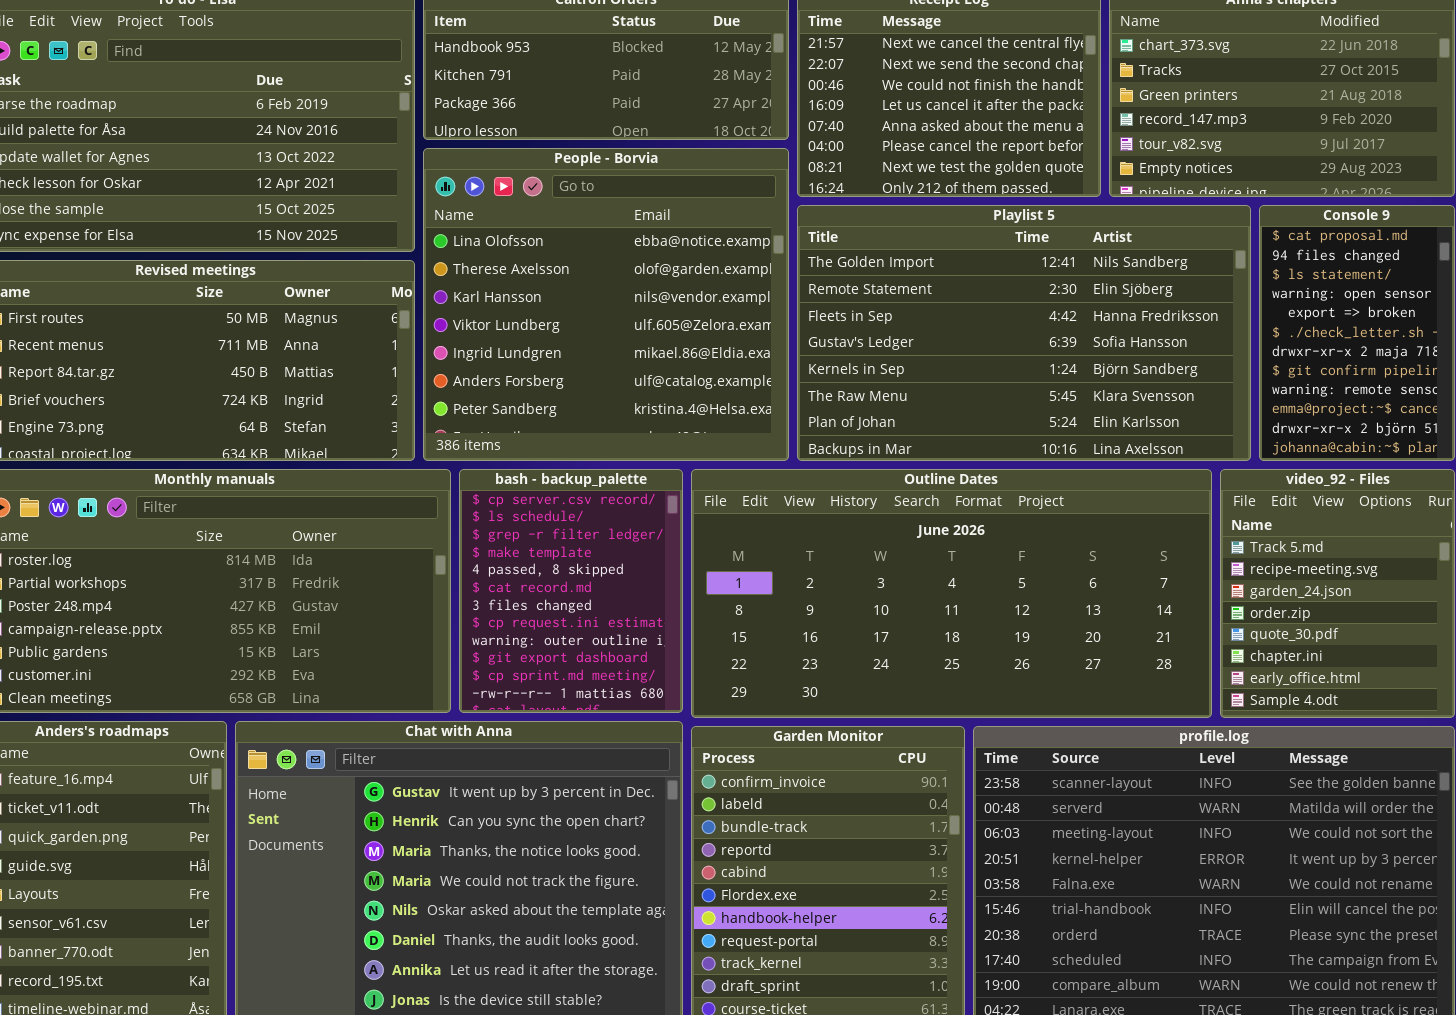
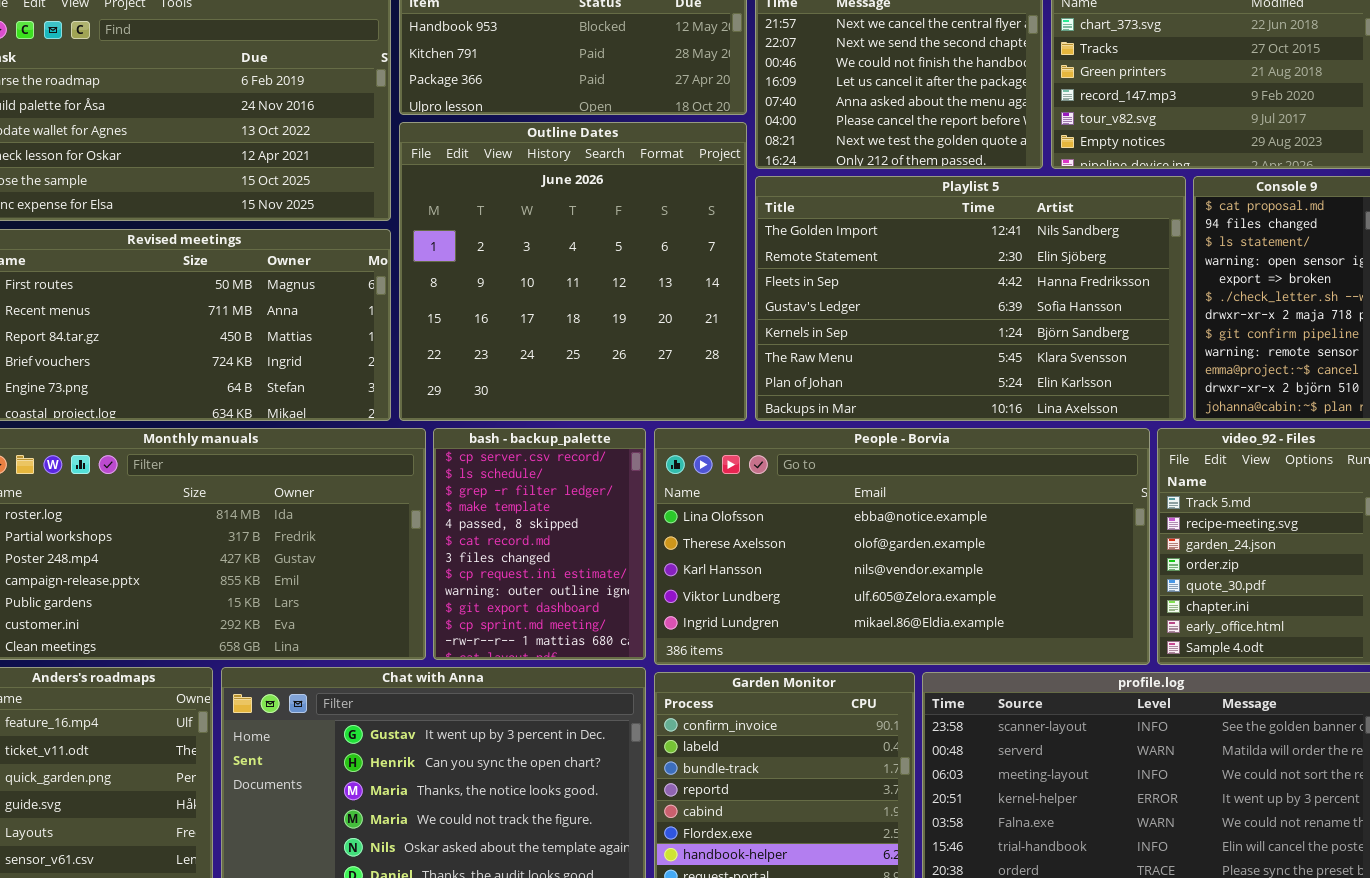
People - Borvia: [423,148,789,461] -> [654,428,1150,665], moved, resized
Outline Dates: [691,469,1212,718] -> [399,122,747,421], moved, resized

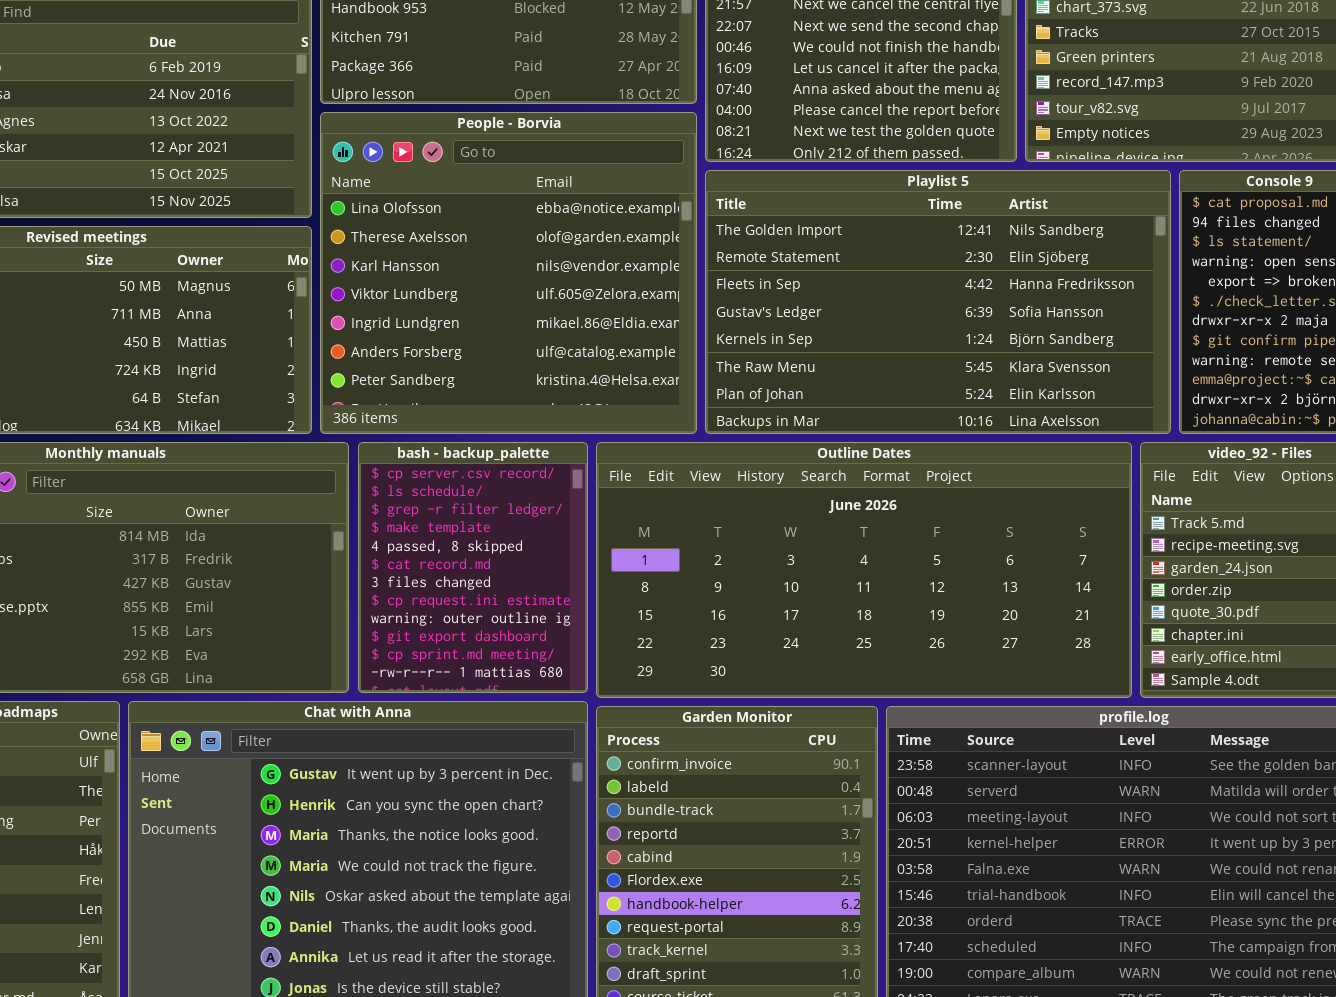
Outline Dates: [399,122,747,421] -> [596,442,1132,698], moved, resized
People - Borvia: [654,428,1150,665] -> [320,112,697,434], moved, resized

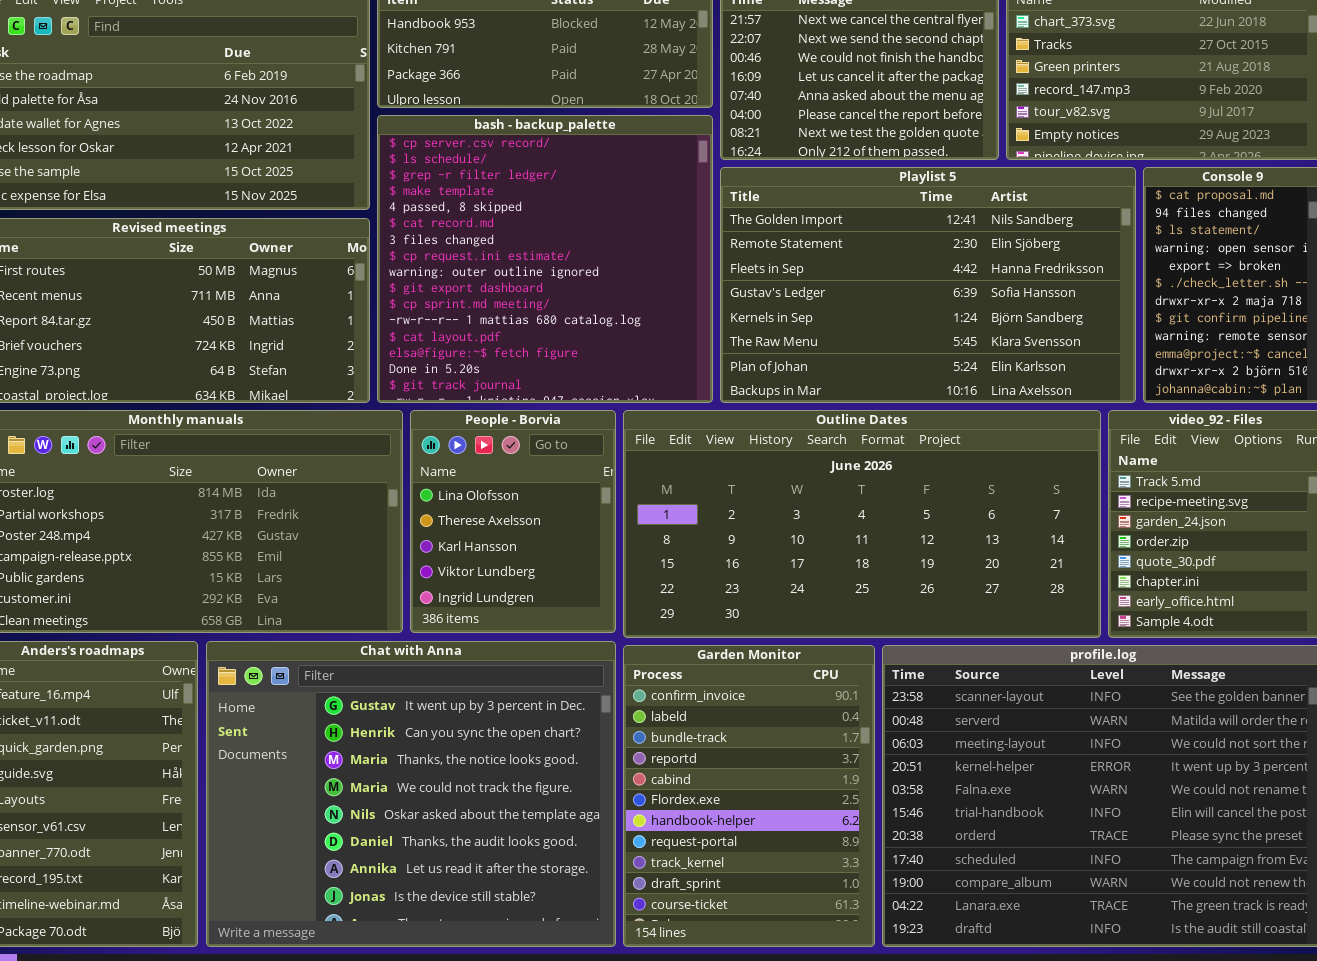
People - Borvia: [320,112,697,434] -> [410,410,616,633], moved, resized
bash - backup_palette: [358,442,588,693] -> [377,115,713,403], moved, resized

